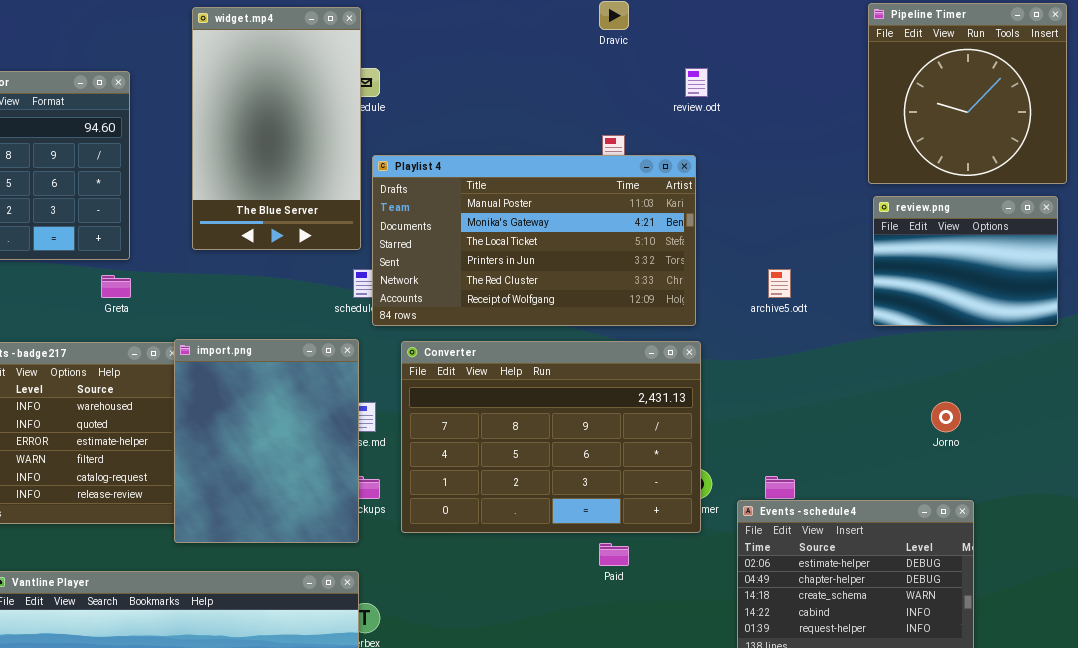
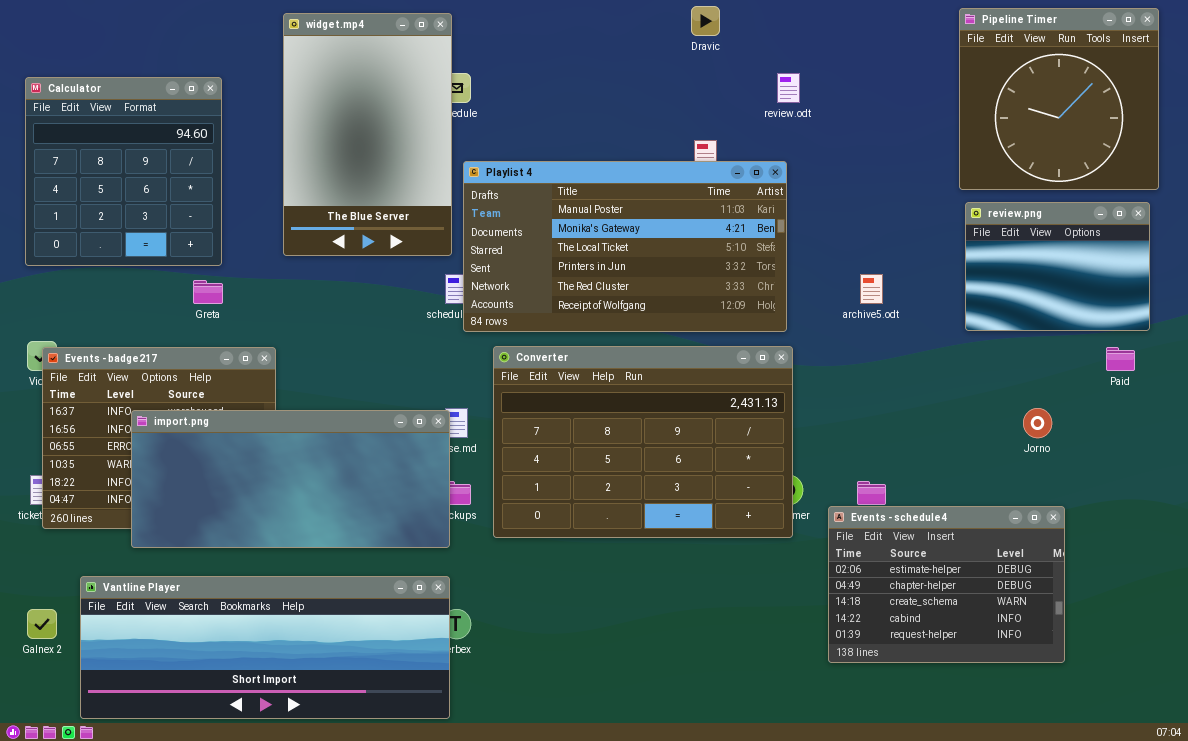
import.png: [174,339,359,543] -> [131,410,450,548], resized
Paid: [599,543,629,566] -> [1106,347,1135,371], moved

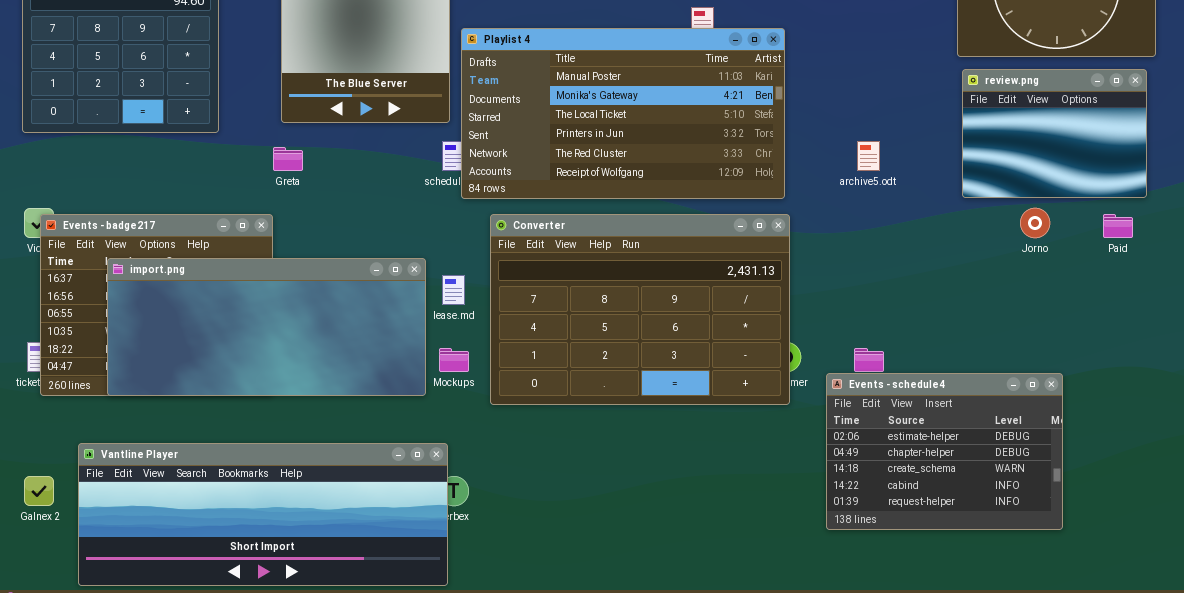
Greta: [193,280,223,304] -> [273,147,303,171], moved
Jorno: [1023,408,1052,438] -> [1020,208,1050,238], moved
import.png: [131,410,450,548] -> [107,258,426,396], moved

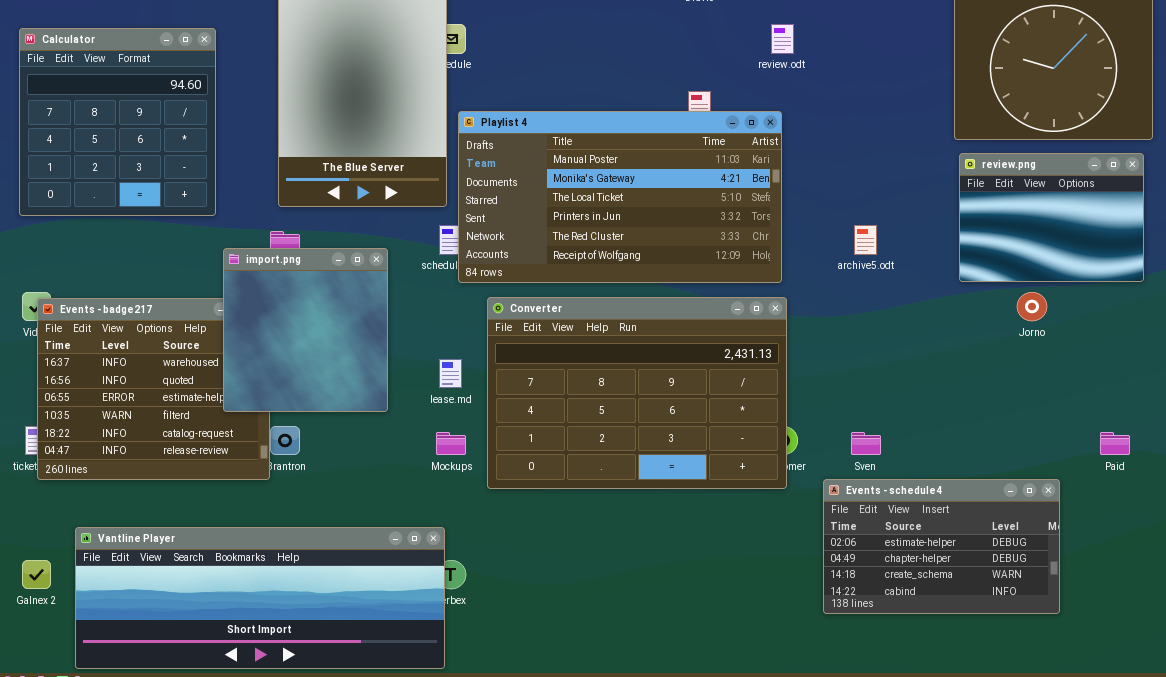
Paid: [1103,214,1133,238] -> [1100,432,1130,455], moved
import.png: [107,258,426,396] -> [223,248,388,412], moved, resized
Events - schedule4: [826,373,1063,530] -> [823,479,1060,614], resized

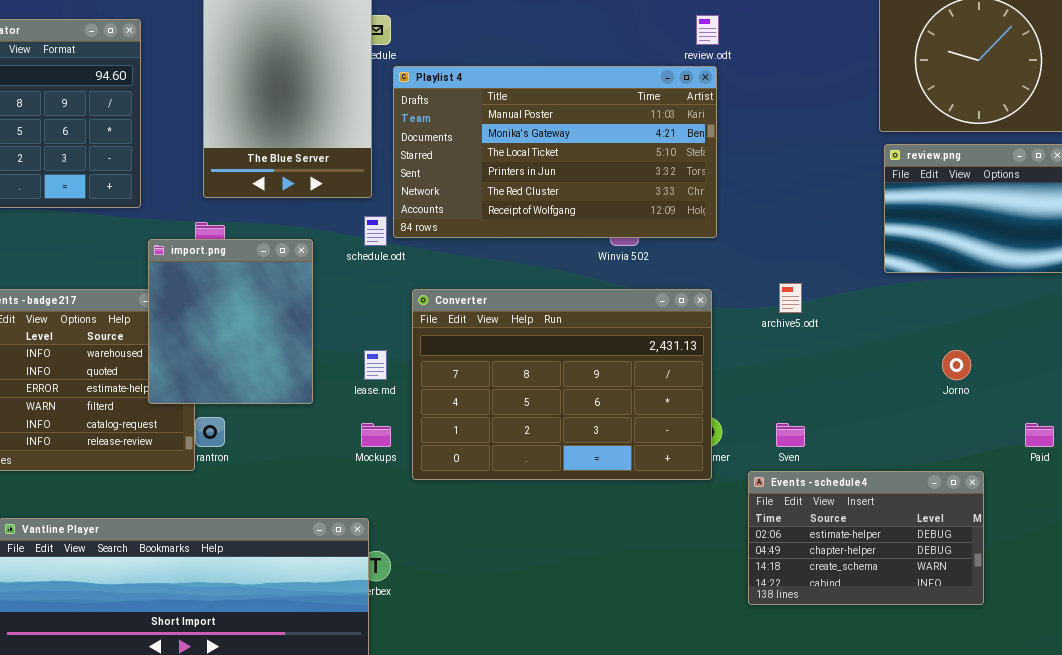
Playlist 4: [458,111,782,283] -> [393,66,717,238], moved
archive5.odt: [854,225,877,255] -> [779,283,802,313], moved
Jorno: [1017,292,1047,321] -> [942,350,971,380], moved

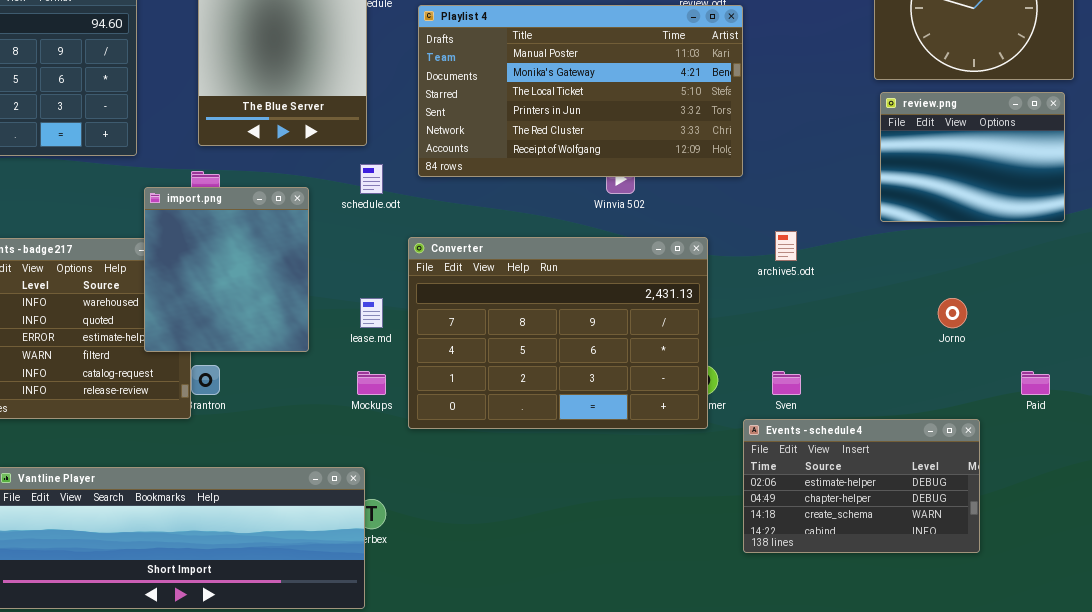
Playlist 4: [393,66,717,238] -> [418,5,743,177], moved

